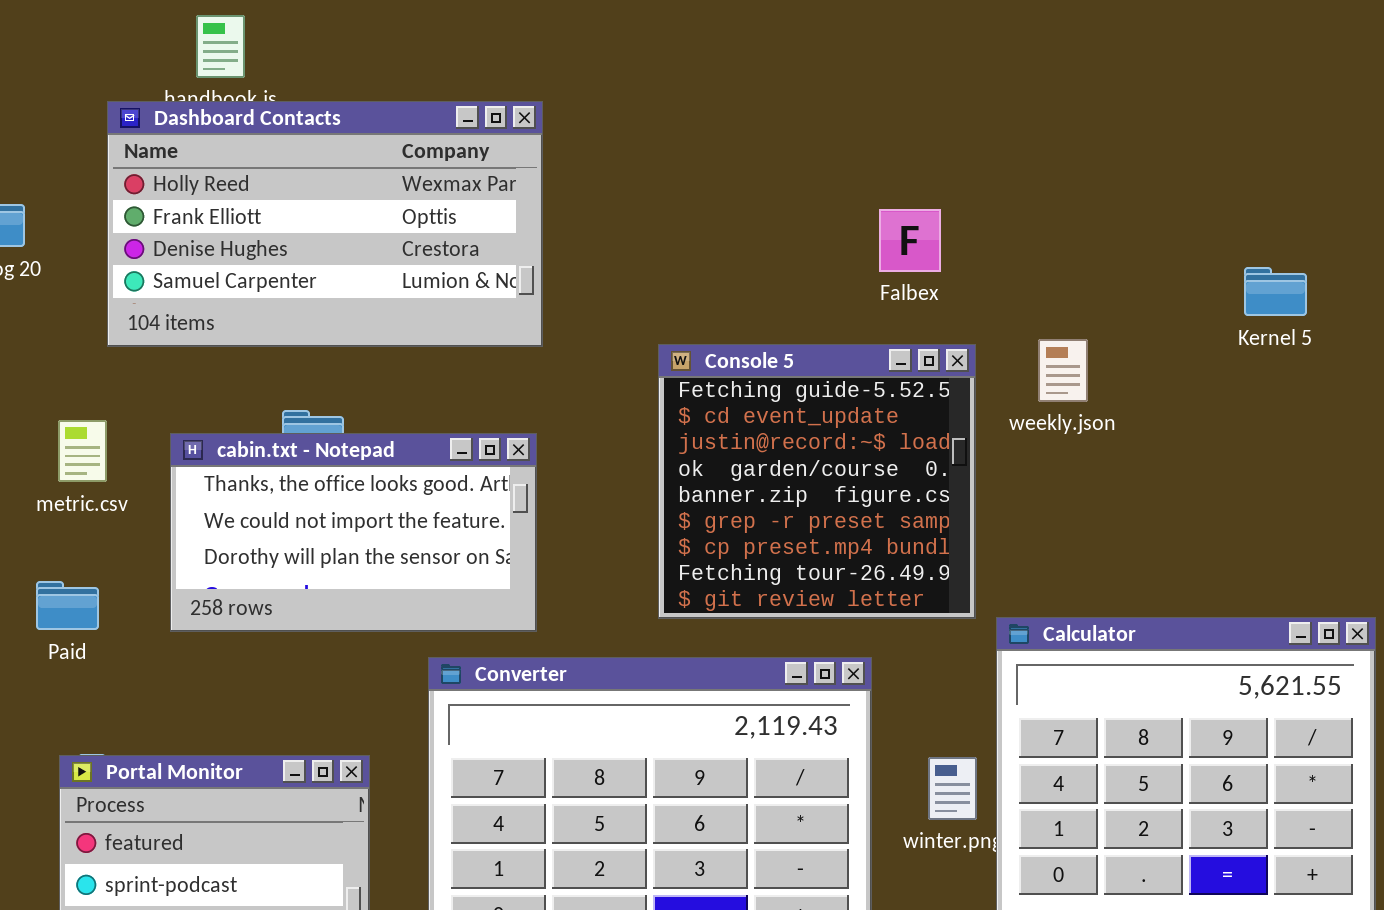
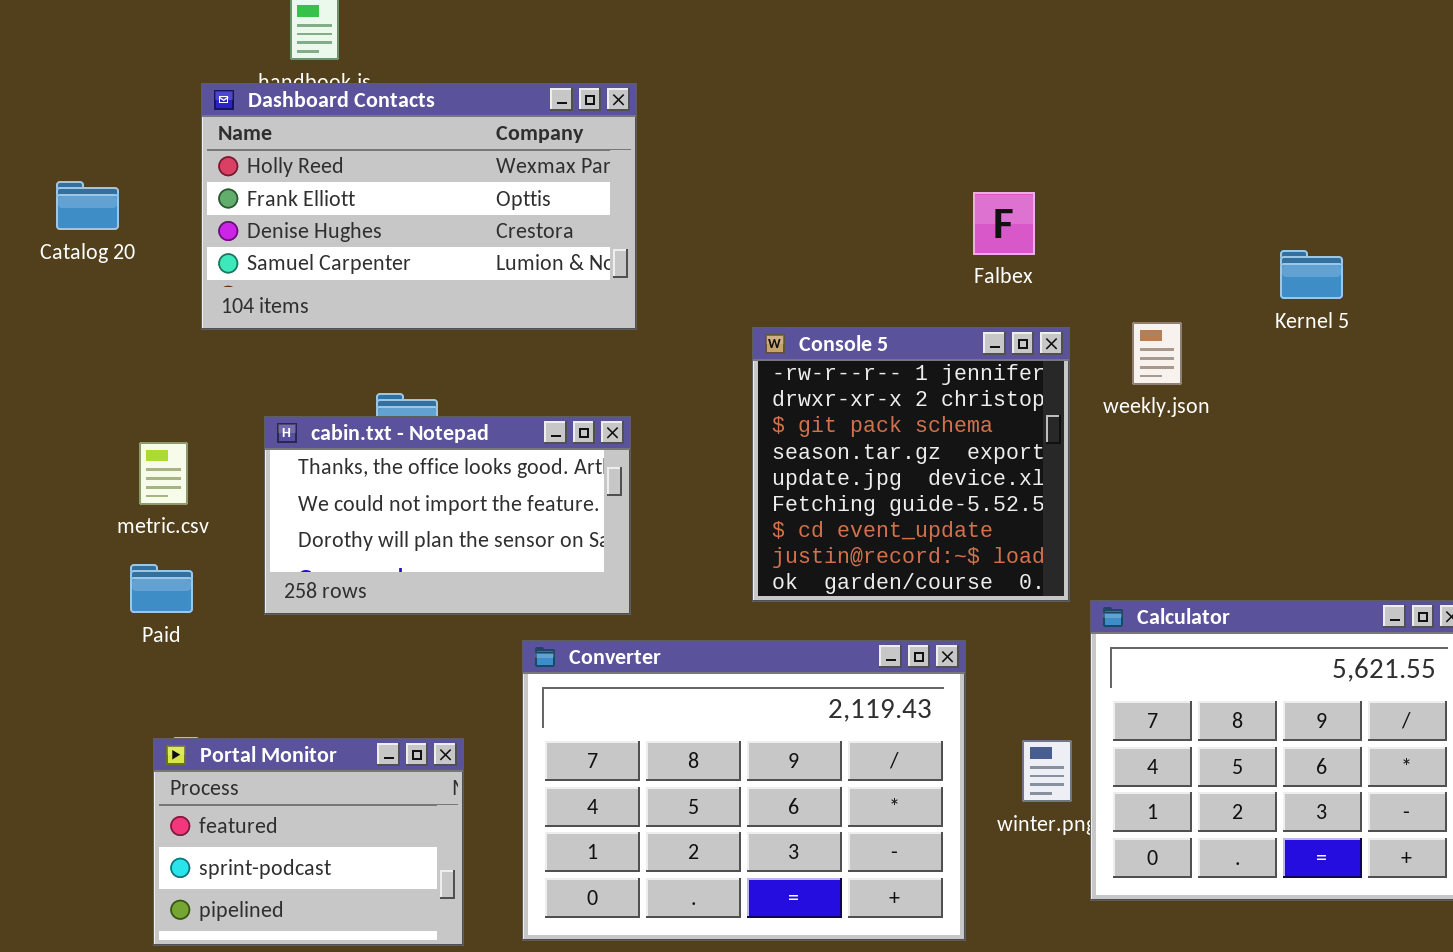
Kernel 5: [1244,267,1307,316] -> [1280,250,1343,299], moved
Console 5: [658,344,976,619] -> [752,327,1070,602], scrolled up 5 rows
metric.csv: [58,420,107,482] -> [139,442,188,505], moved

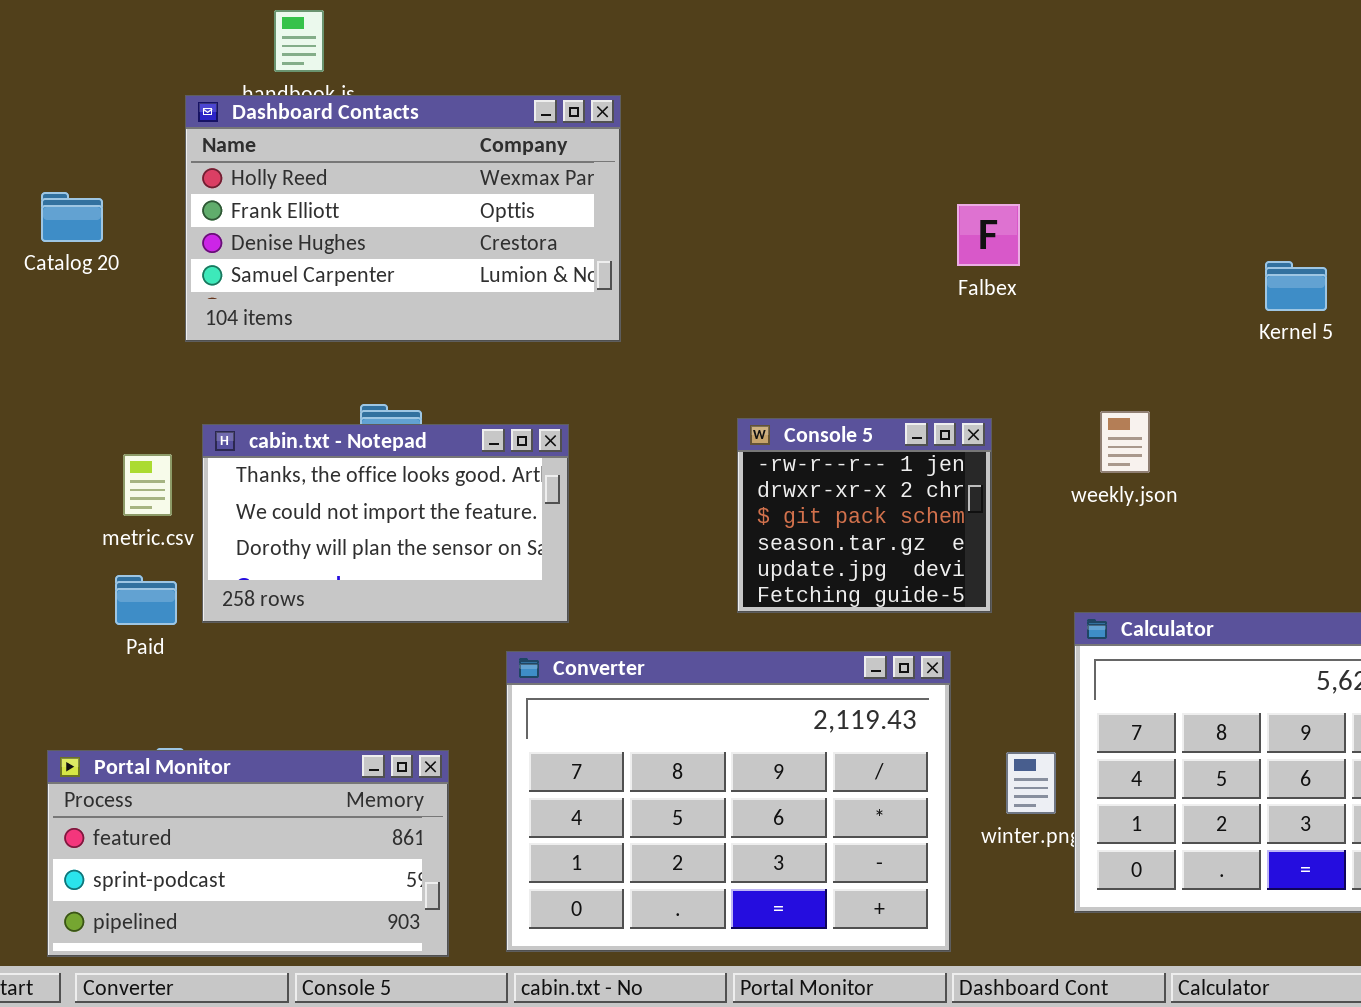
weekly.json: [1132,322,1182,385] -> [1100,411,1150,473], moved
Console 5: [752,327,1070,602] -> [737,418,992,613], resized
cabin.txt - Notepad: [264,416,631,615] -> [202,424,569,623], moved
Portal Monitor: [153,738,464,946] -> [47,750,449,957], resized

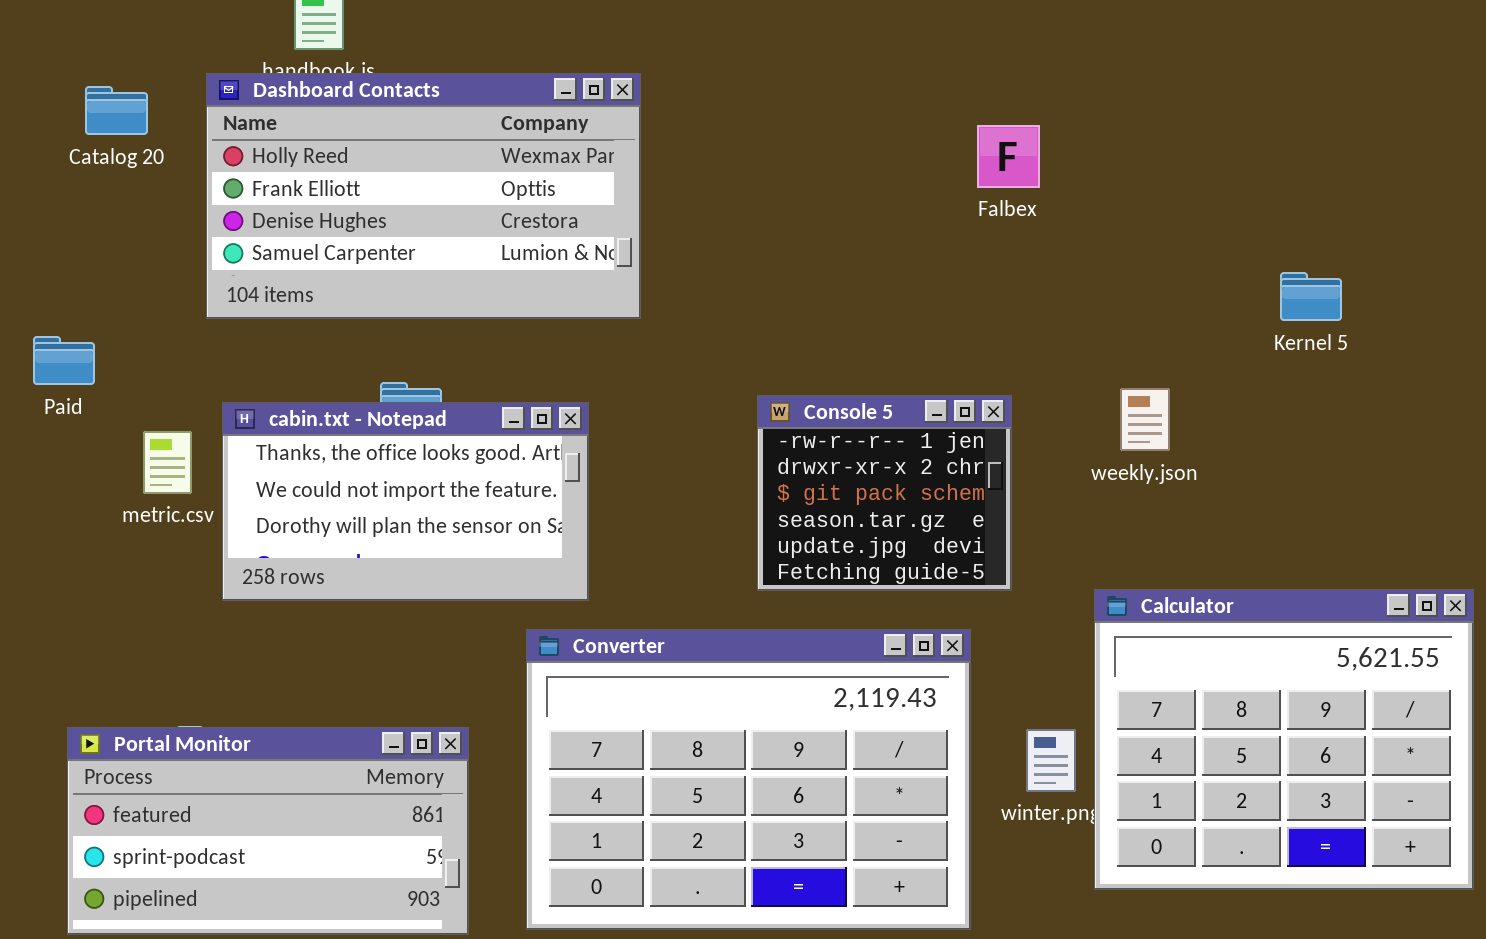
Catalog 20: [41,192,103,242] -> [85,86,148,135], moved
Falbex: [957,204,1020,266] -> [977,125,1040,188], moved
Kernel 5: [1265,261,1327,311] -> [1280,272,1342,321], moved
Paid: [115,575,177,625] -> [33,336,95,385], moved

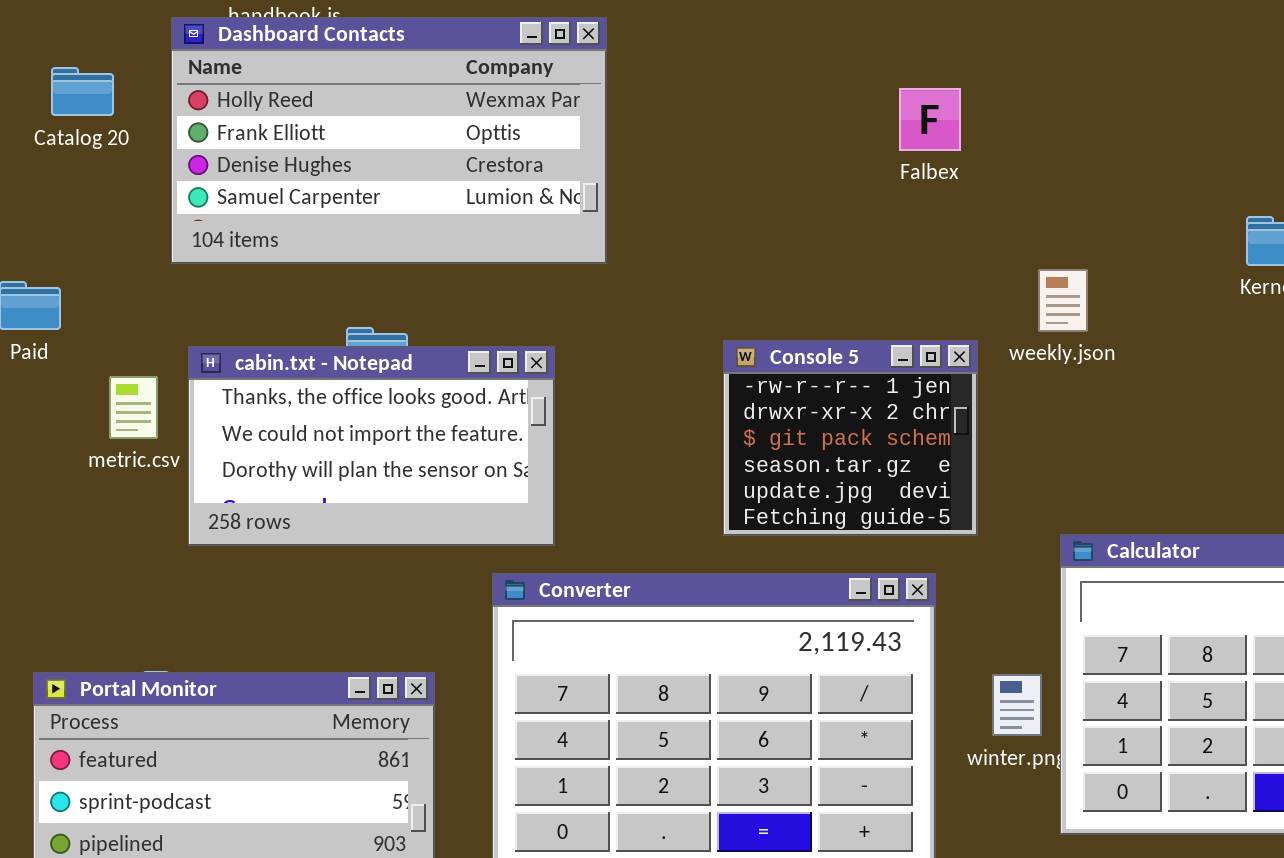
Catalog 20: [85,86,148,135] -> [51,67,114,116], moved
Falbex: [977,125,1040,188] -> [899,88,961,151], moved
weekly.json: [1120,388,1170,451] -> [1038,269,1088,332], moved

